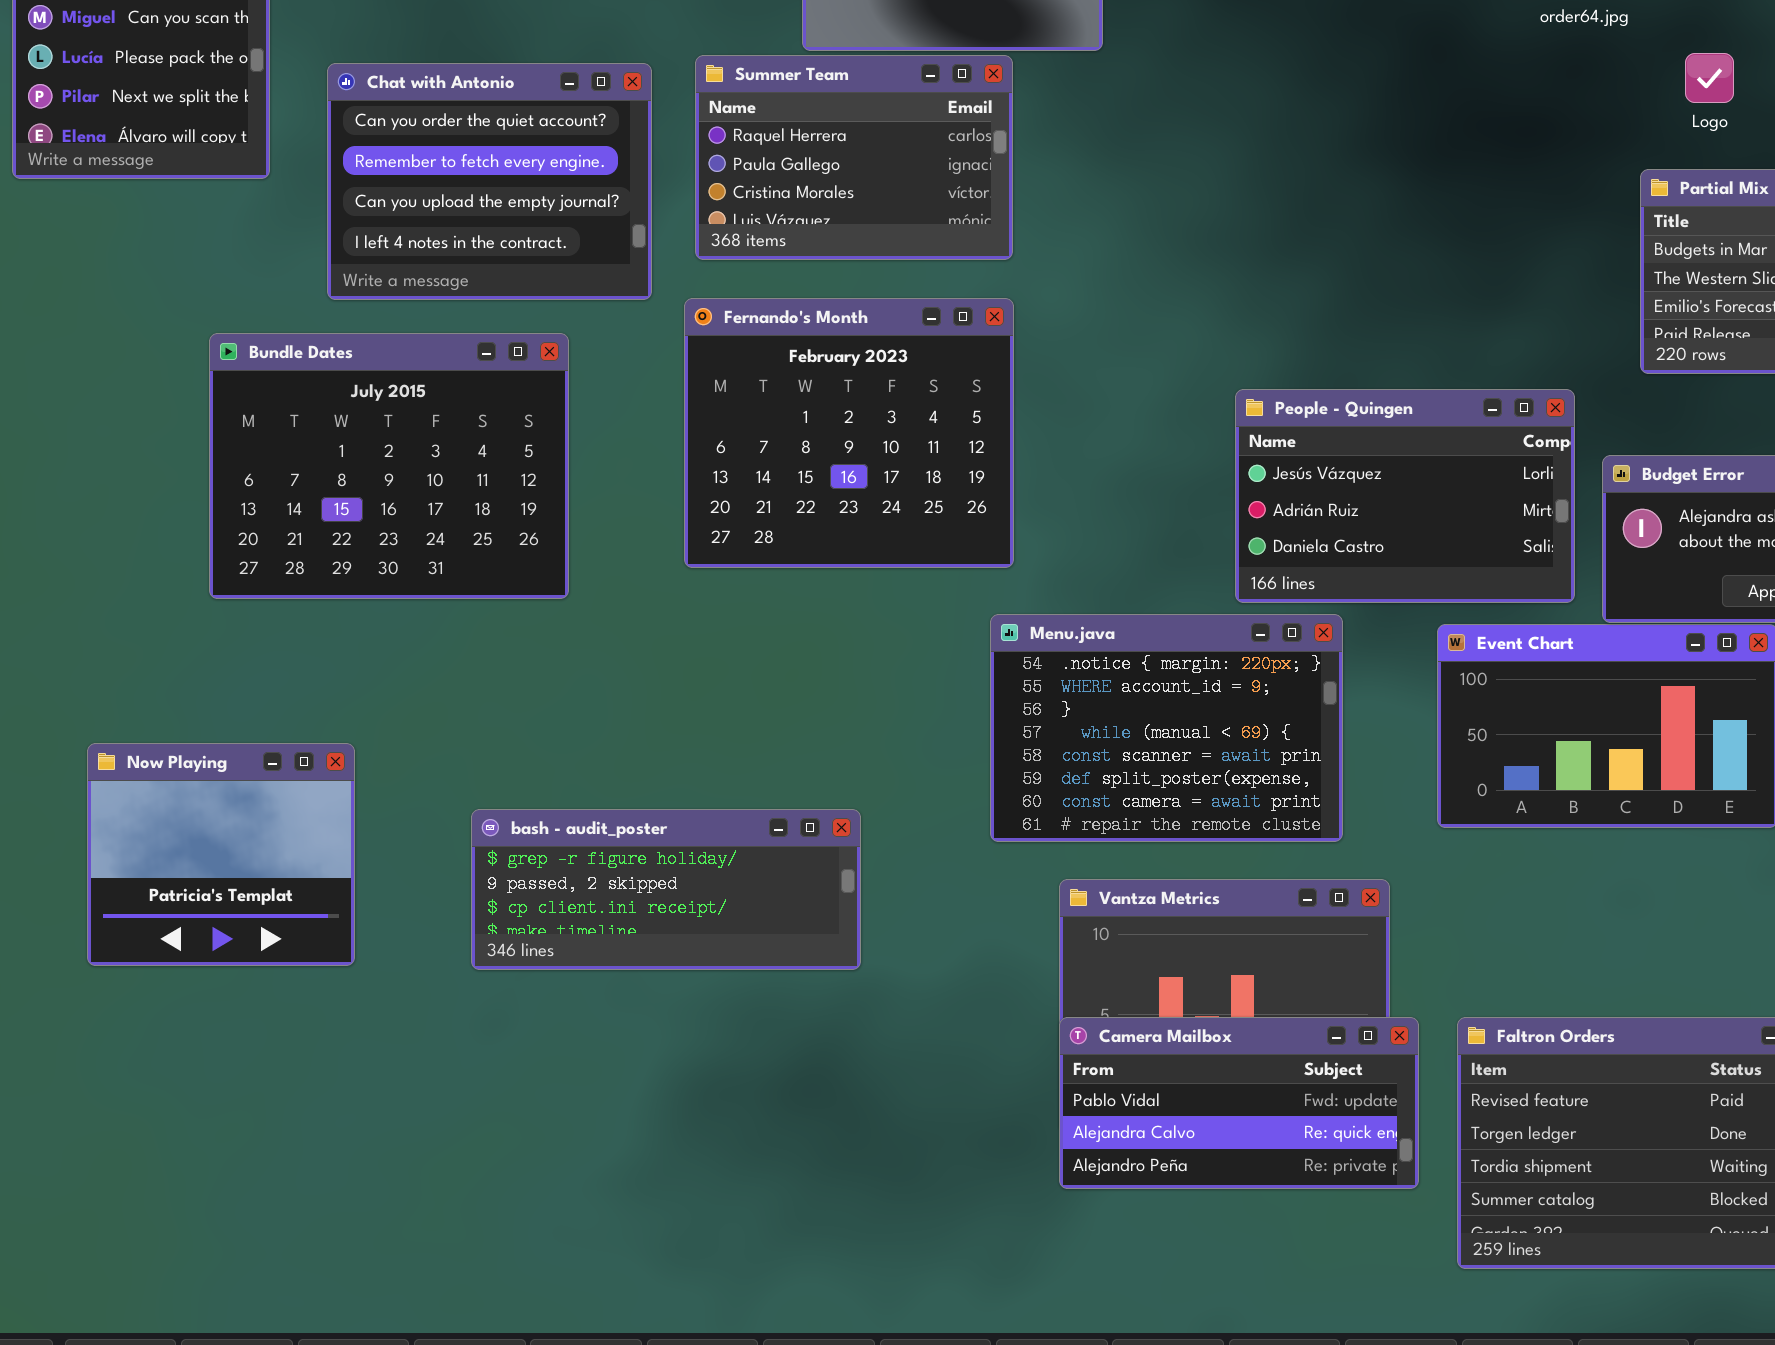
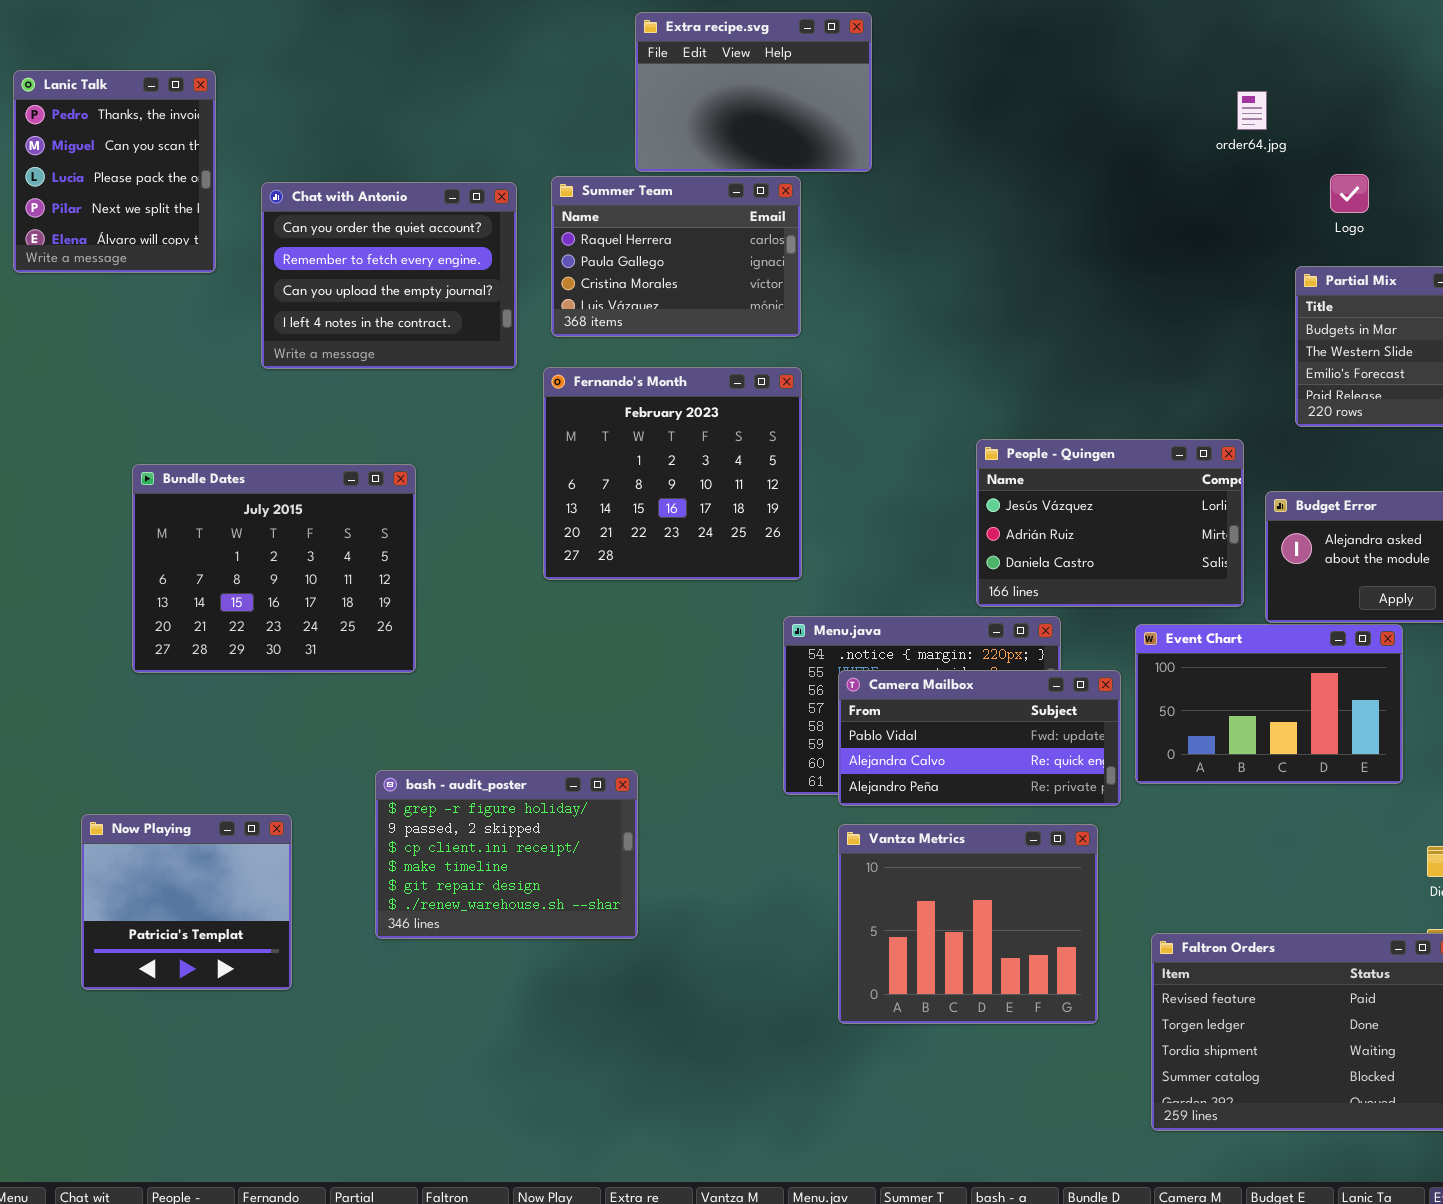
Bundle Dates: [209,333,569,599] -> [132,464,416,673], moved
Now Playing: [87,743,355,966] -> [81,814,292,990], moved
bash - audit_poster: [471,809,861,970] -> [375,770,638,939], resized
Camera Mailbox: [1059,1017,1419,1189] -> [838,670,1121,806], moved

